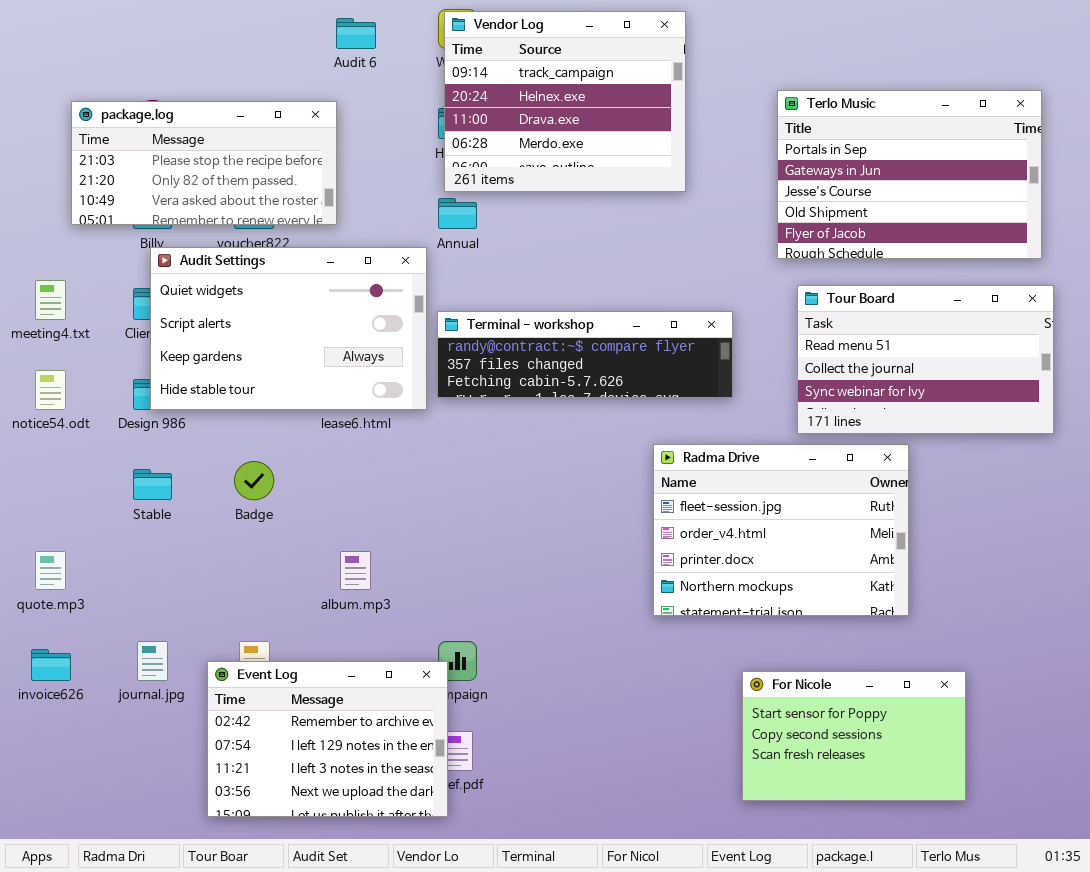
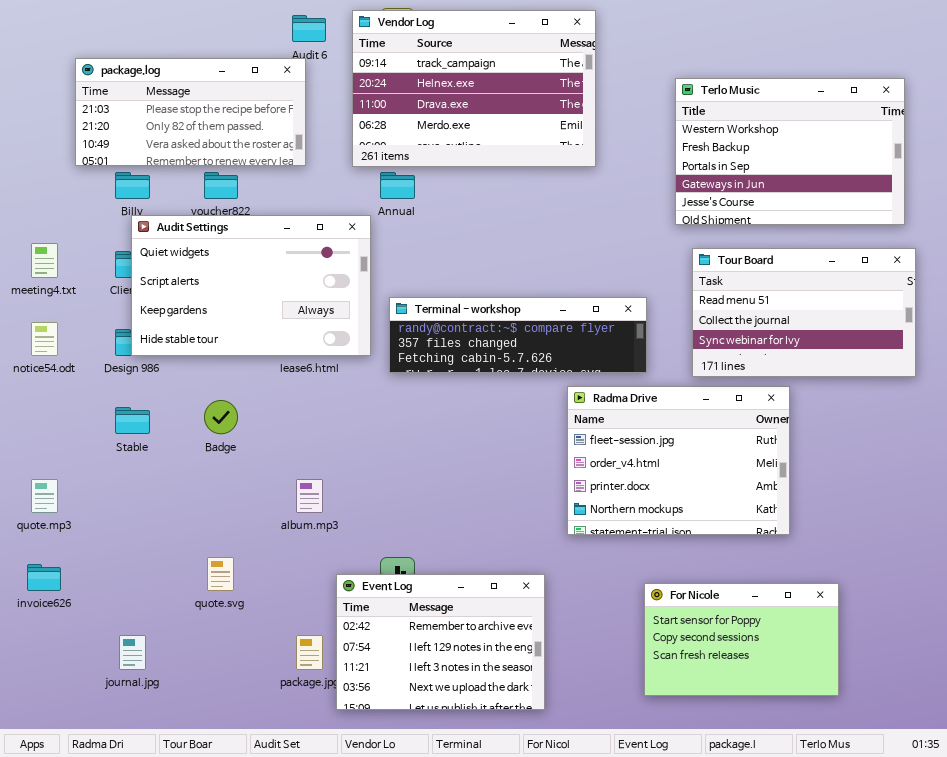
Vendor Log: [444,11,686,192] -> [352,10,596,167], resized
Terlo Music: [777,90,1042,259] -> [675,78,905,225], scrolled up 2 rows
package.log: [71,101,337,225] -> [75,58,306,166], moved
Terminal - workshop: [437,311,733,398] -> [389,297,647,373], moved
journal.jpg: [137,641,168,681] -> [119,635,146,670], moved
Event Log: [207,661,448,817] -> [336,574,545,710], moved

